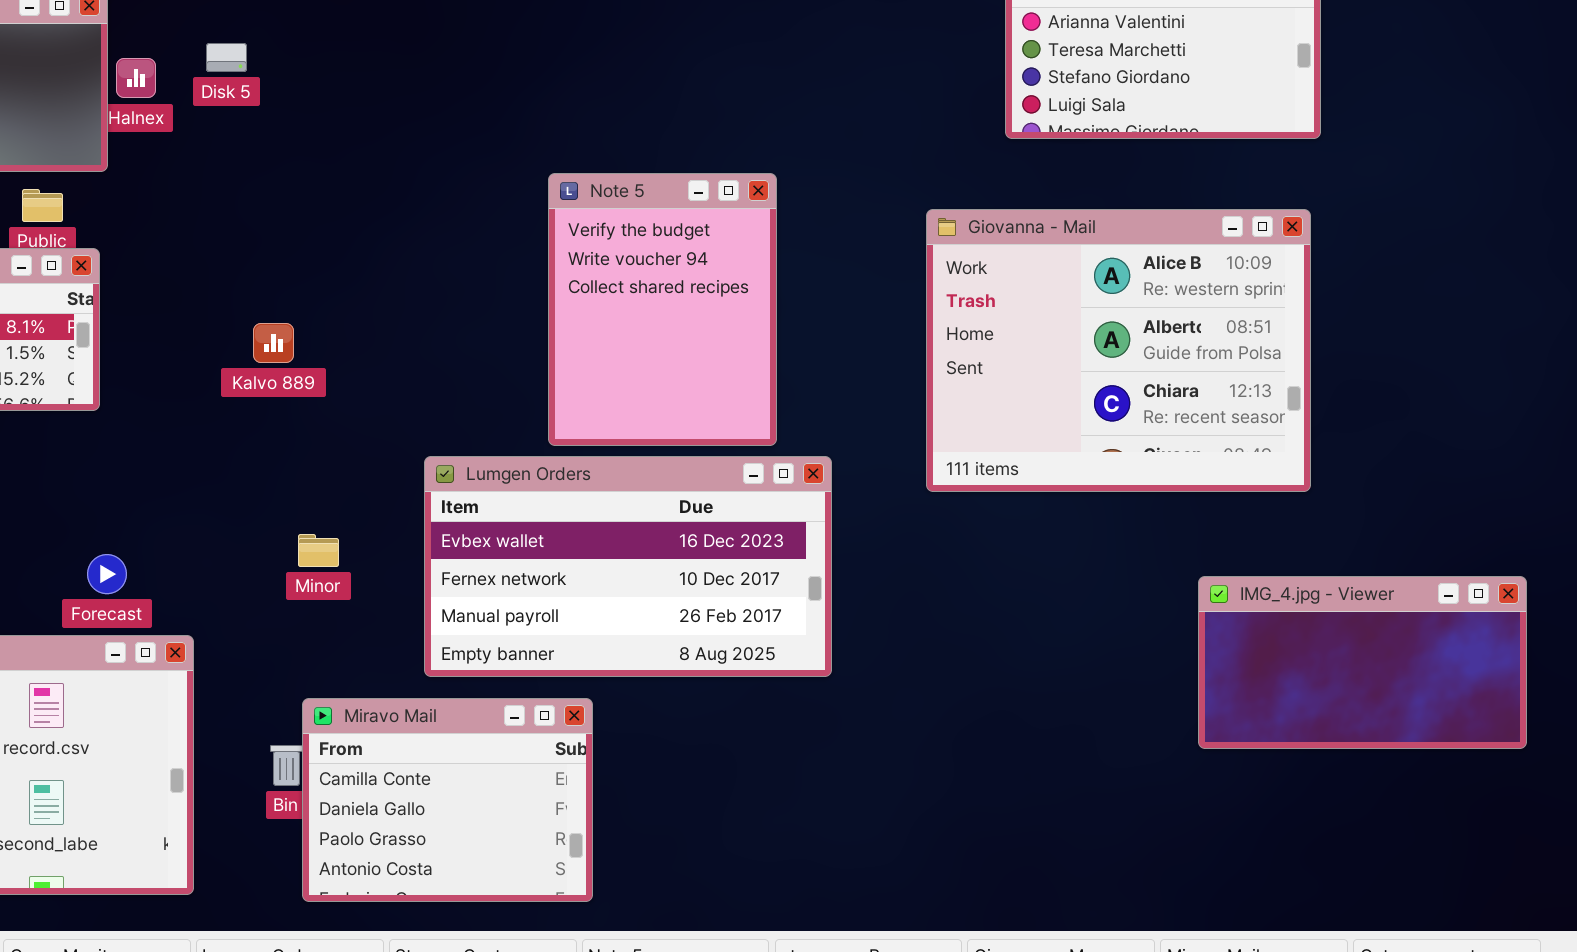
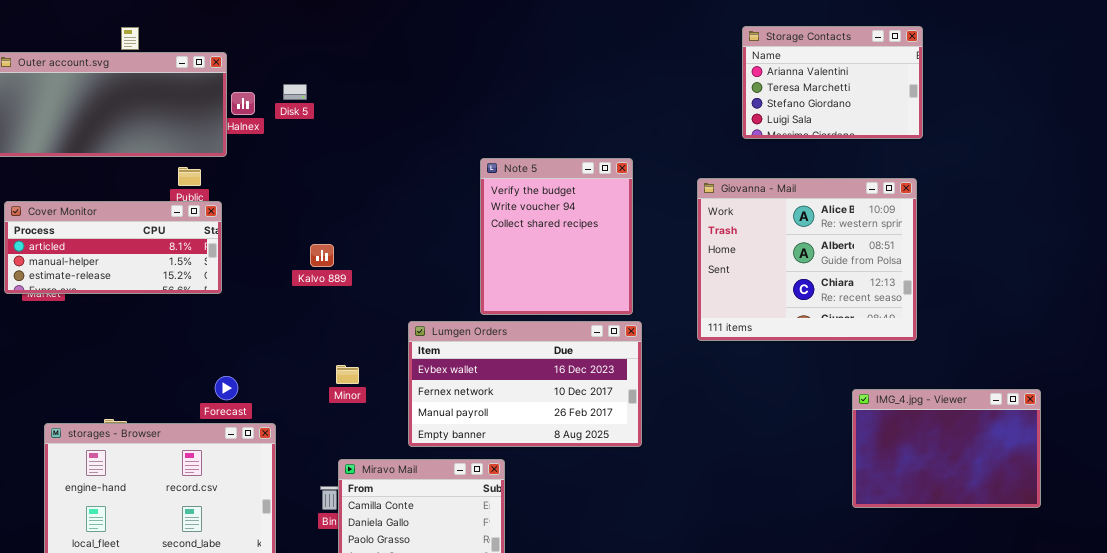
Note 5: [548,173,777,446] -> [480,158,633,315], resized
IMG_4.jpg - Viewer: [1198,576,1527,749] -> [852,389,1041,508], resized

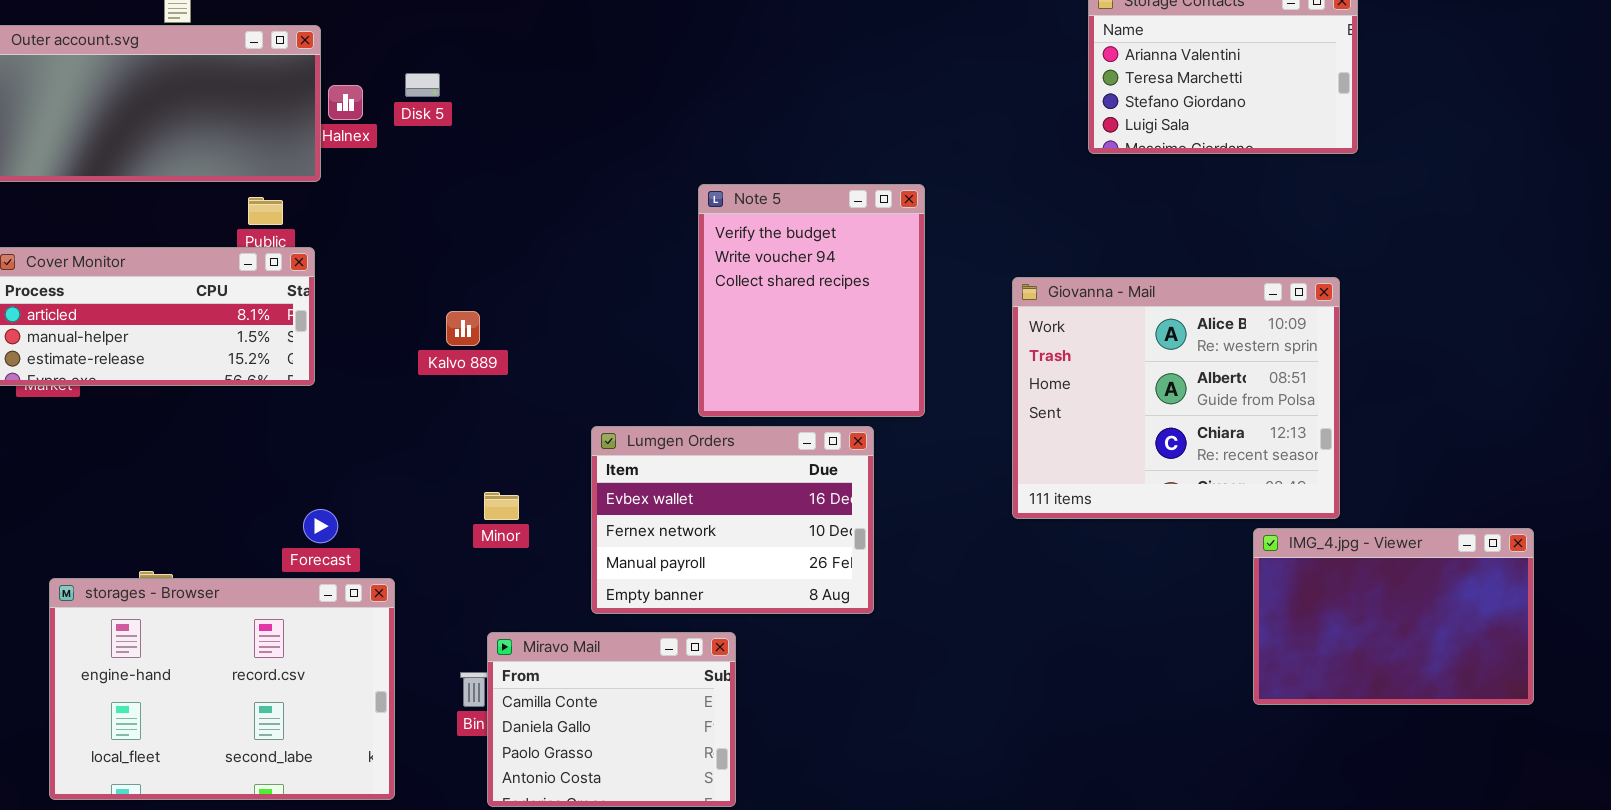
Giovanna - Mail: [697,178,917,341] -> [1012,277,1340,519], moved
Lumgen Orders: [408,321,642,447] -> [591,426,874,614], resized

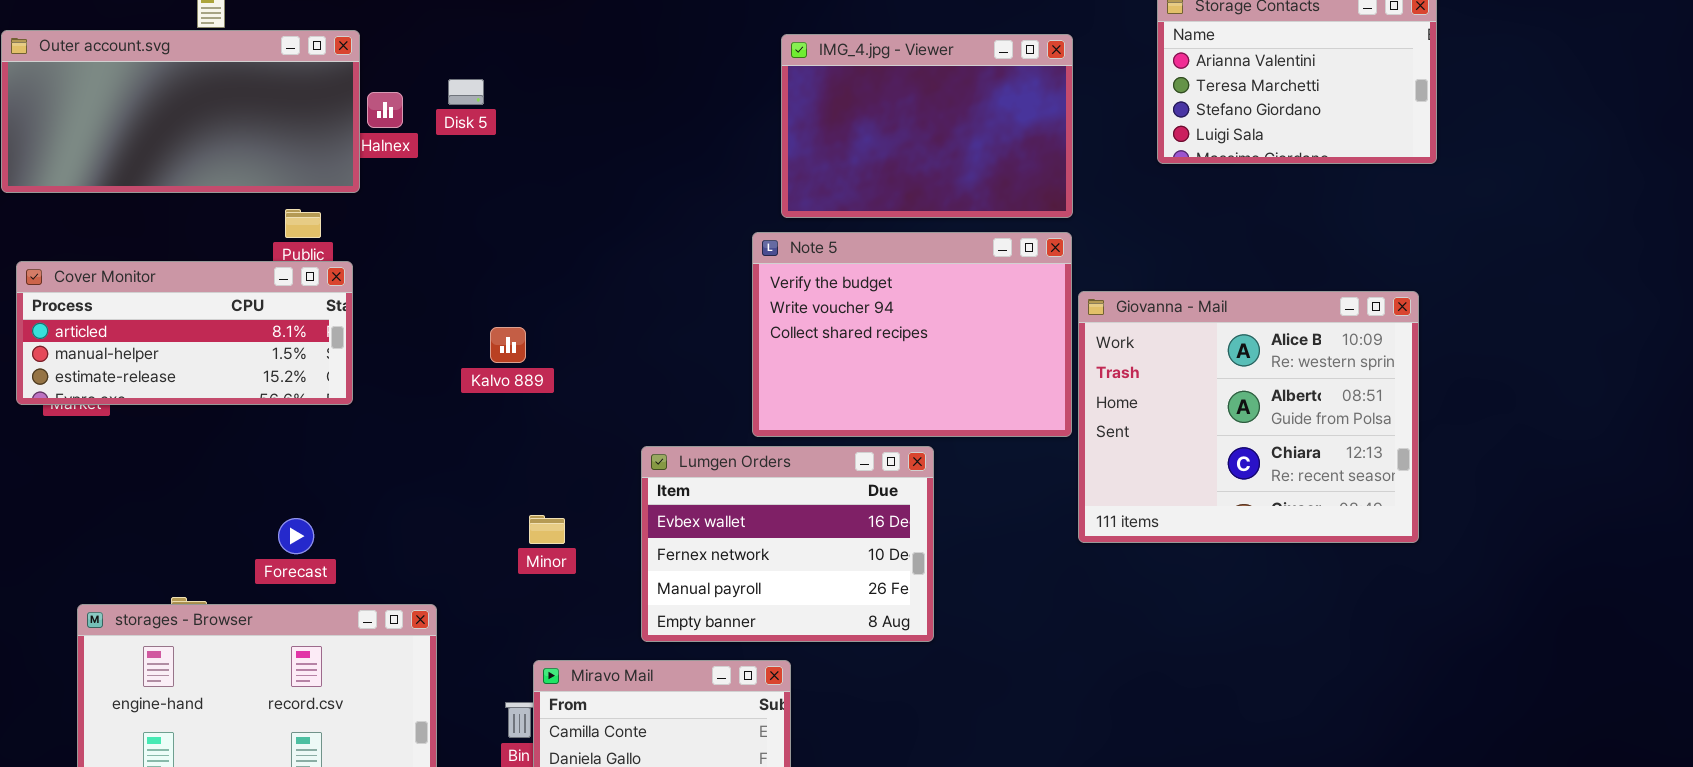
Note 5: [698,184,925,417] -> [752,232,1072,437], resized
Forecast: [303,509,338,543] -> [278,518,314,554], moved
IMG_4.jpg - Viewer: [1253,528,1534,705] -> [781,34,1073,218], moved

